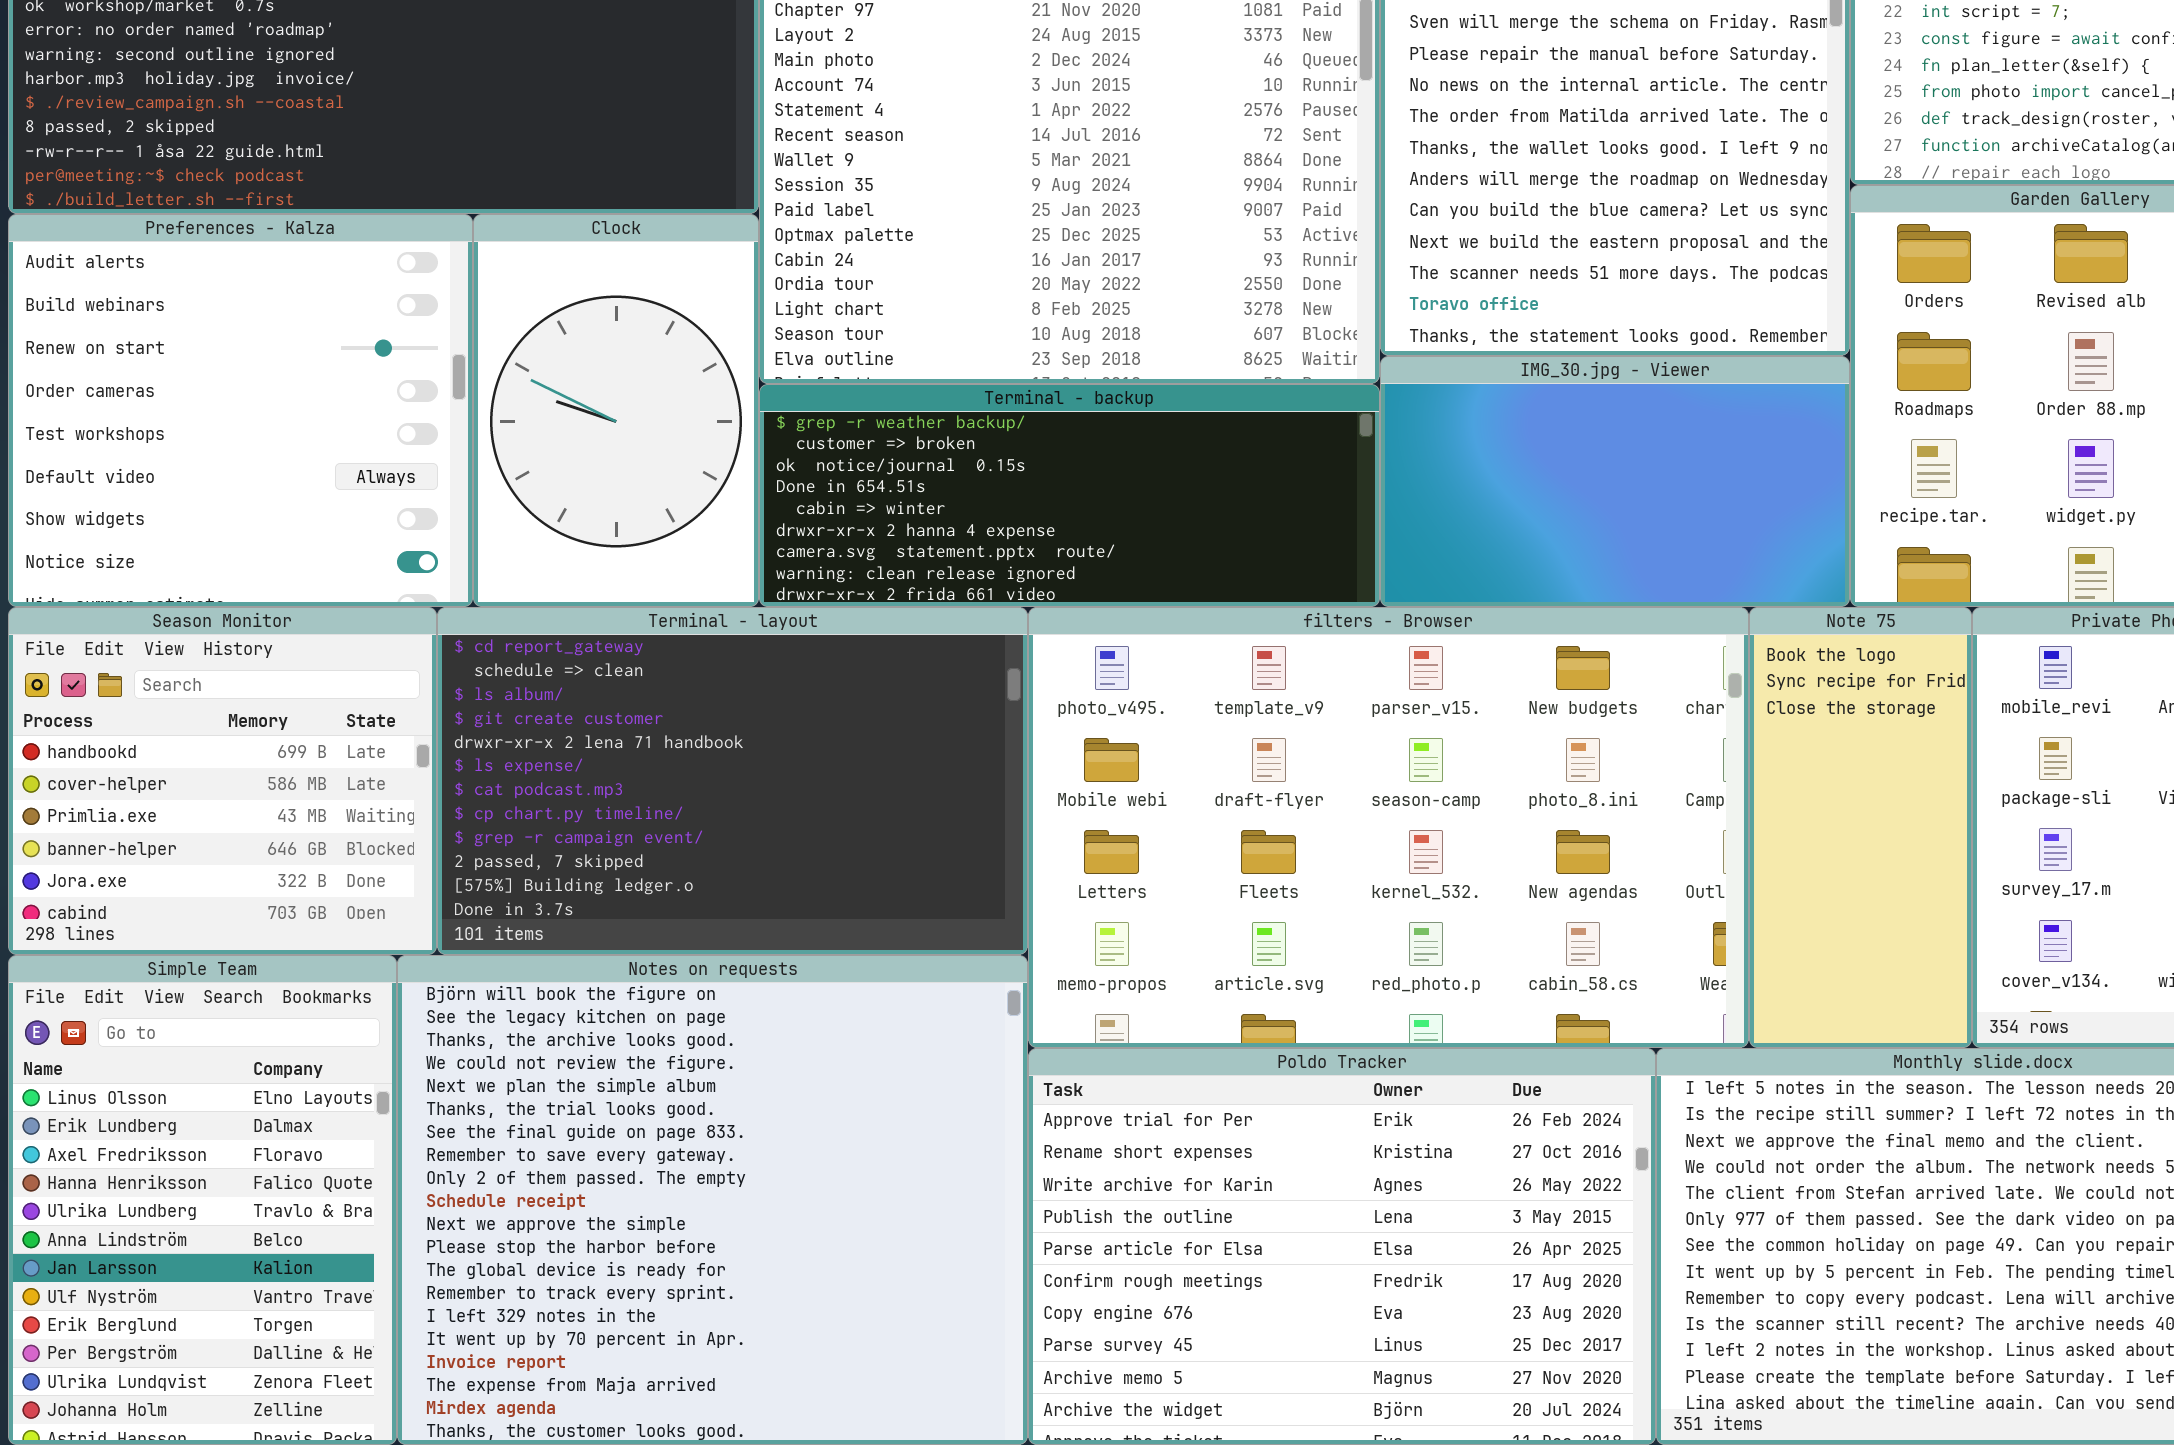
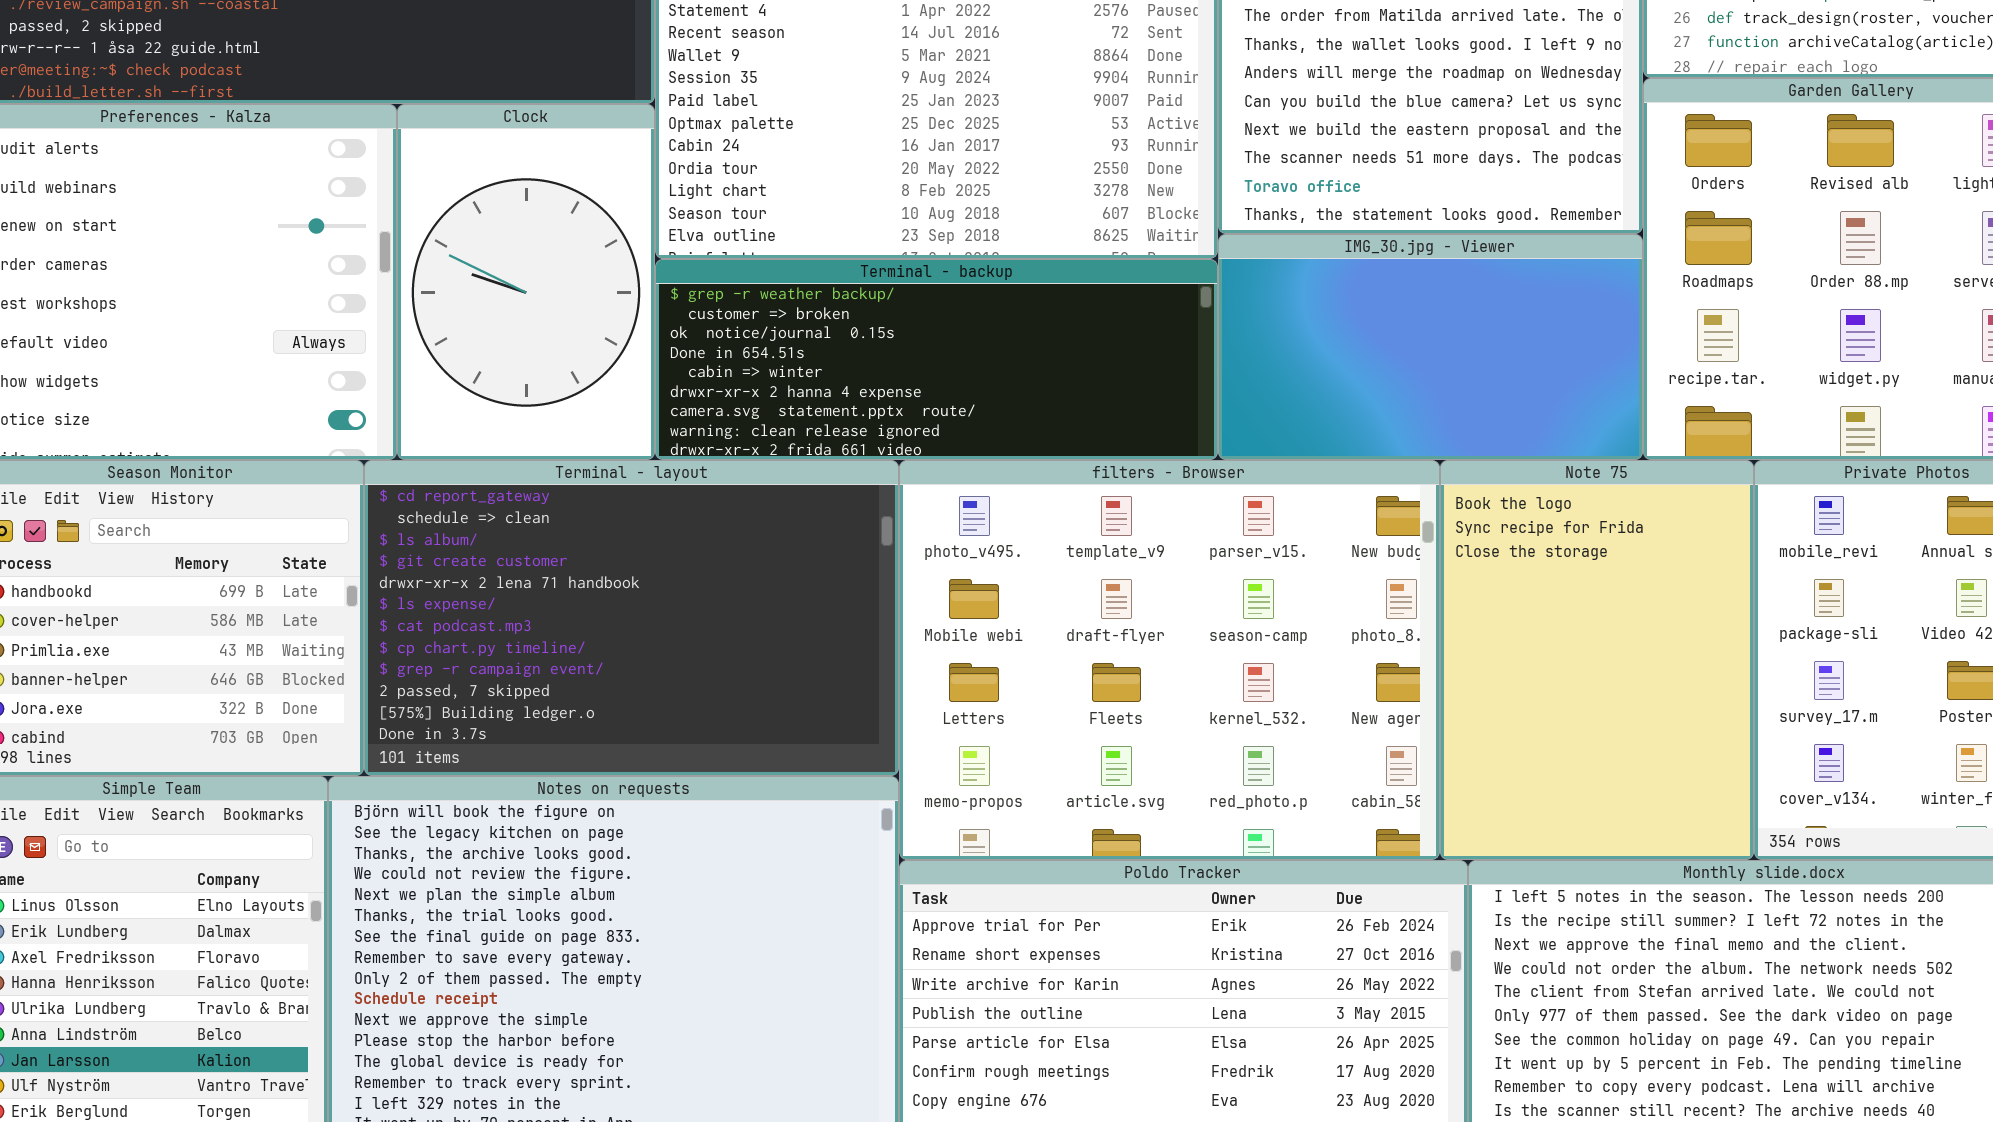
filters - Browser: [1028,607,1749,1048] -> [899,460,1440,860], resized
Note 75: [1749,607,1972,1048] -> [1440,460,1754,860], resized

